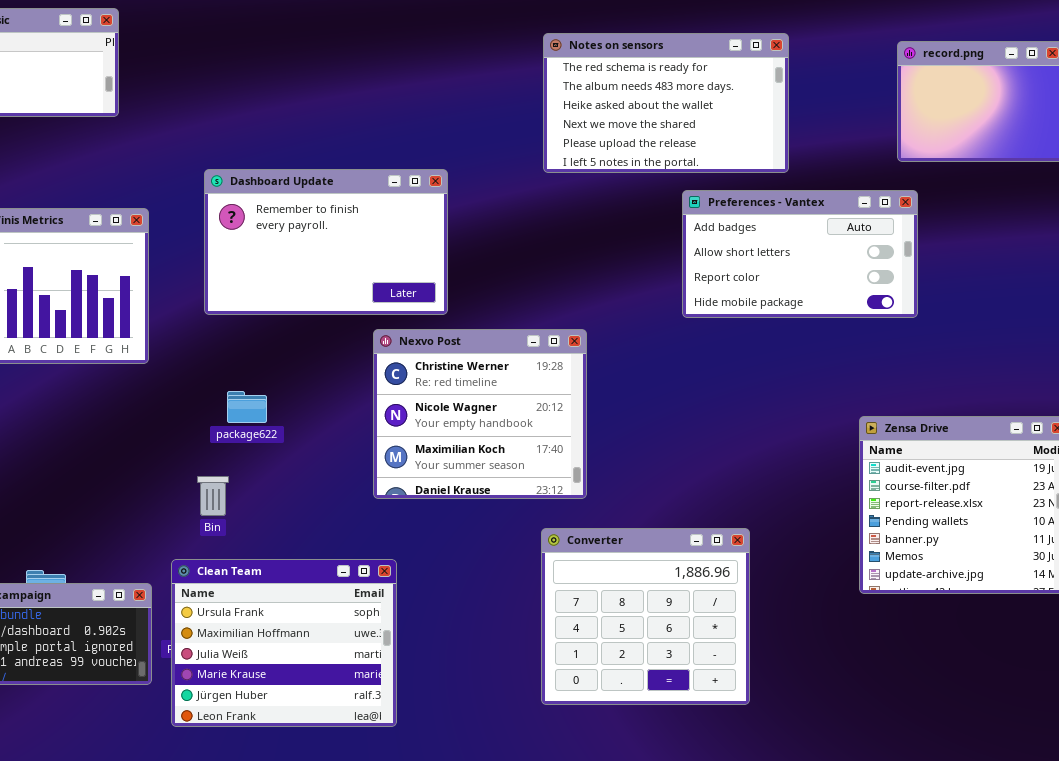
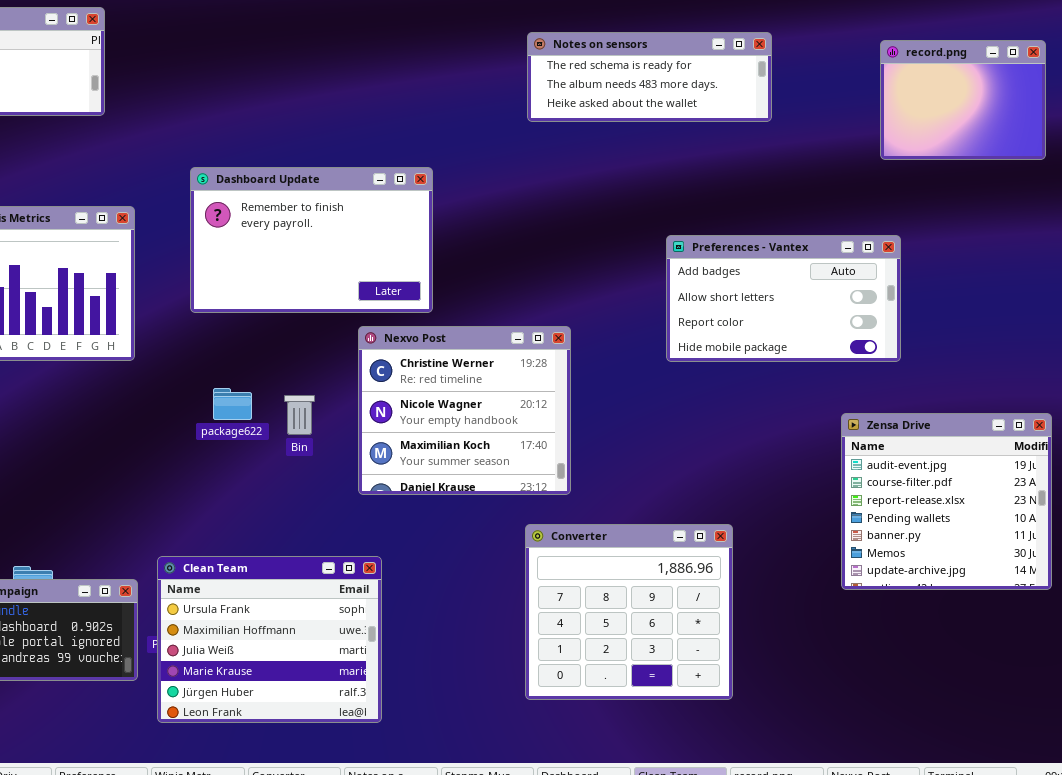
Notes on sensors: [543,33,789,173] -> [527,32,772,122], resized
Preferences - Vantex: [682,190,918,318] -> [666,235,901,362], moved
Bin: [197,476,229,516] -> [284,395,315,435], moved

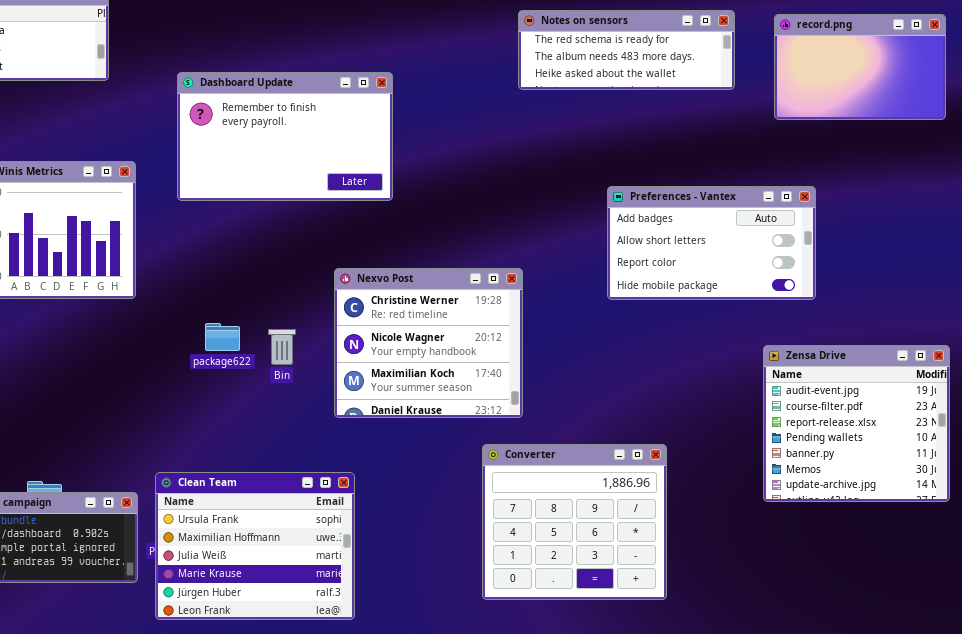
Notes on sensors: [527,32,772,122] -> [518,10,735,90], moved
record.png: [880,40,1046,160] -> [774,14,946,120], resized
Dashboard Update: [190,167,433,313] -> [177,72,393,201], moved

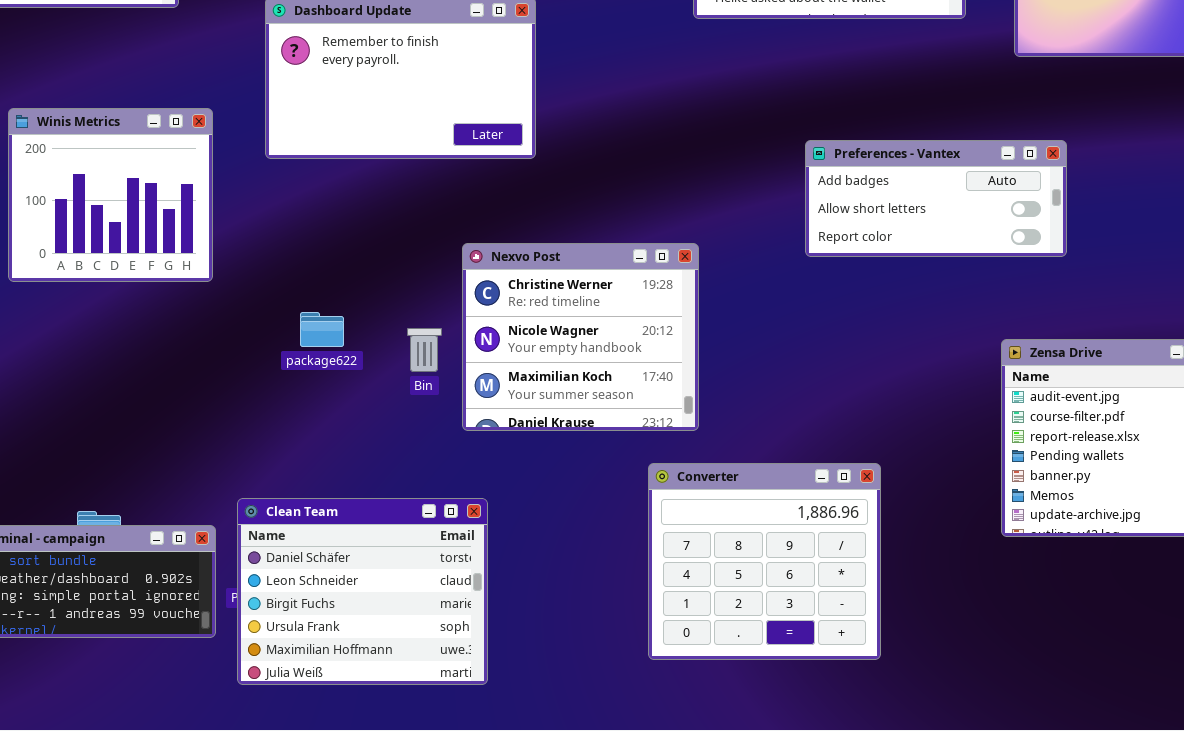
Preferences - Vantex: [607,186,816,300] -> [805,140,1067,257], resized
Bin: [268,329,296,365] -> [407,328,442,372], moved
Clean Team: [155,472,355,620] -> [237,498,488,685], scrolled up 3 rows

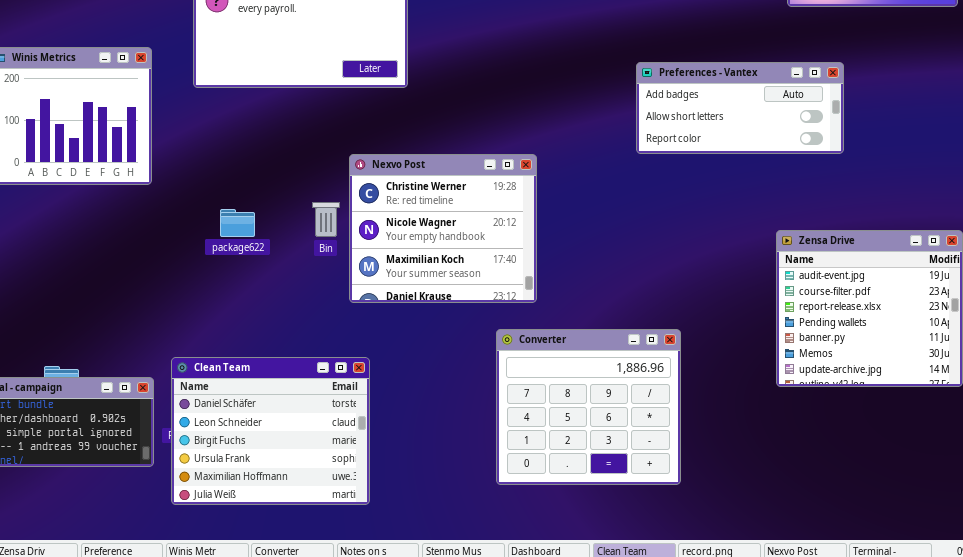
Preferences - Vantex: [805,140,1067,257] -> [636,62,844,154], moved
Bin: [407,328,442,372] -> [312,202,340,237], moved

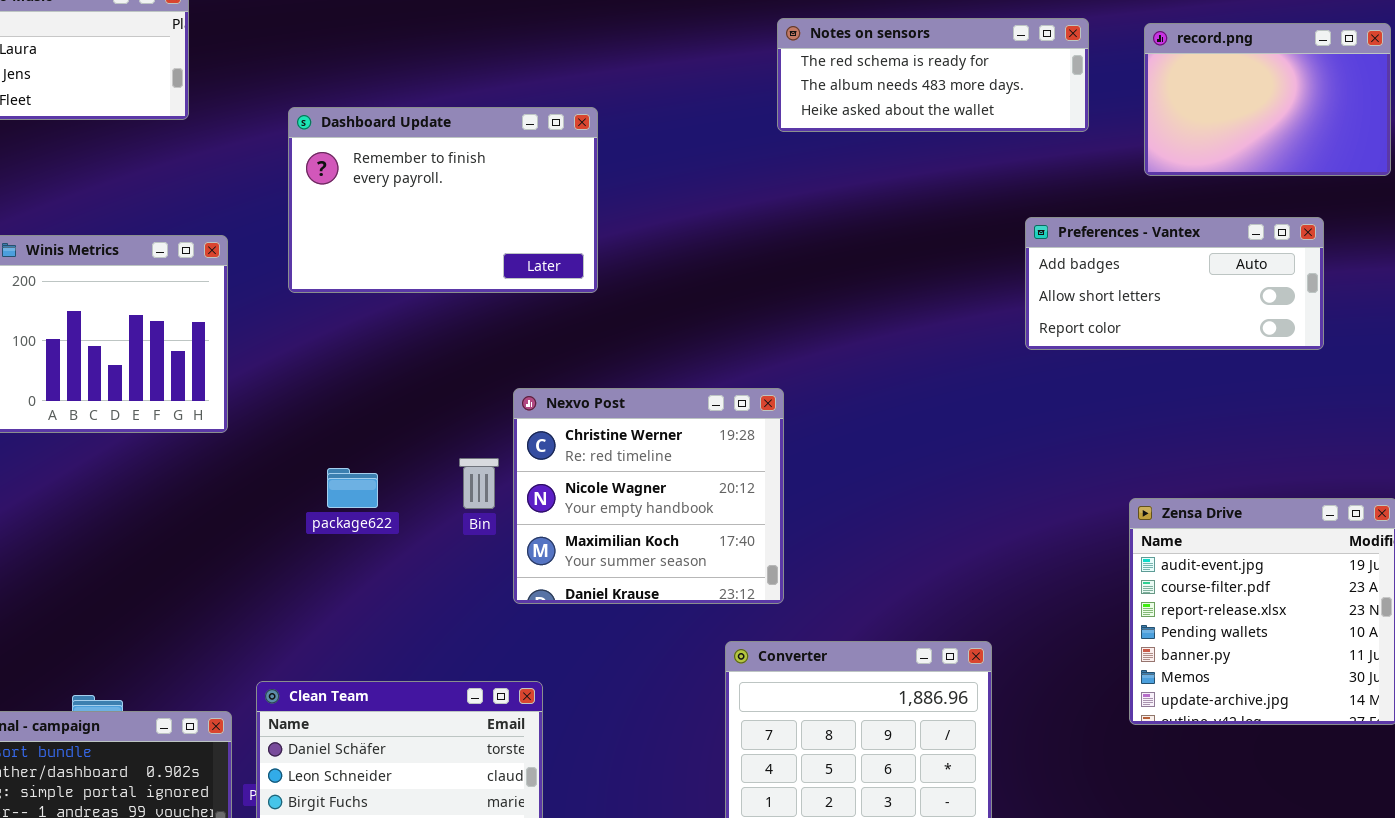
Preferences - Vantex: [636,62,844,154] -> [1025,217,1324,350], moved

